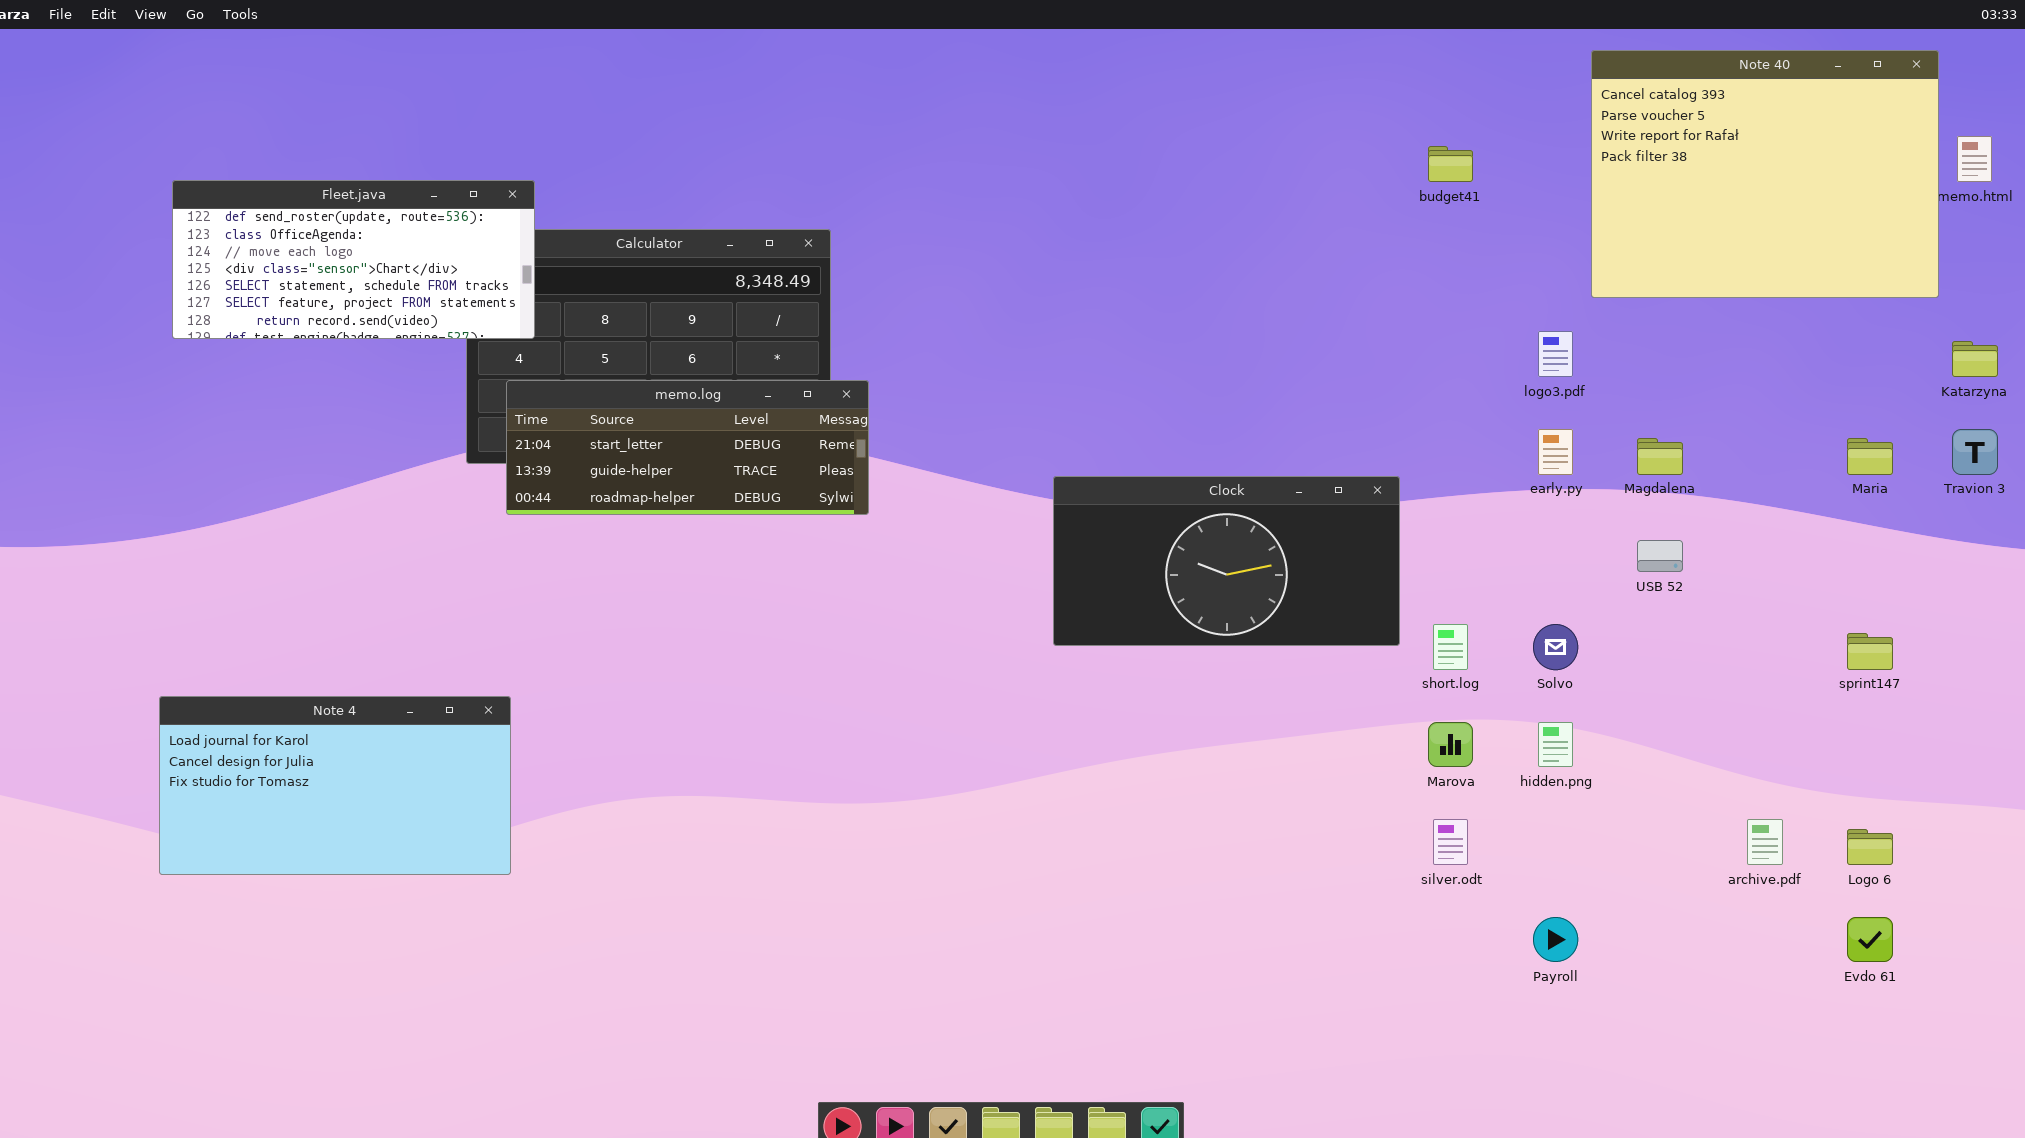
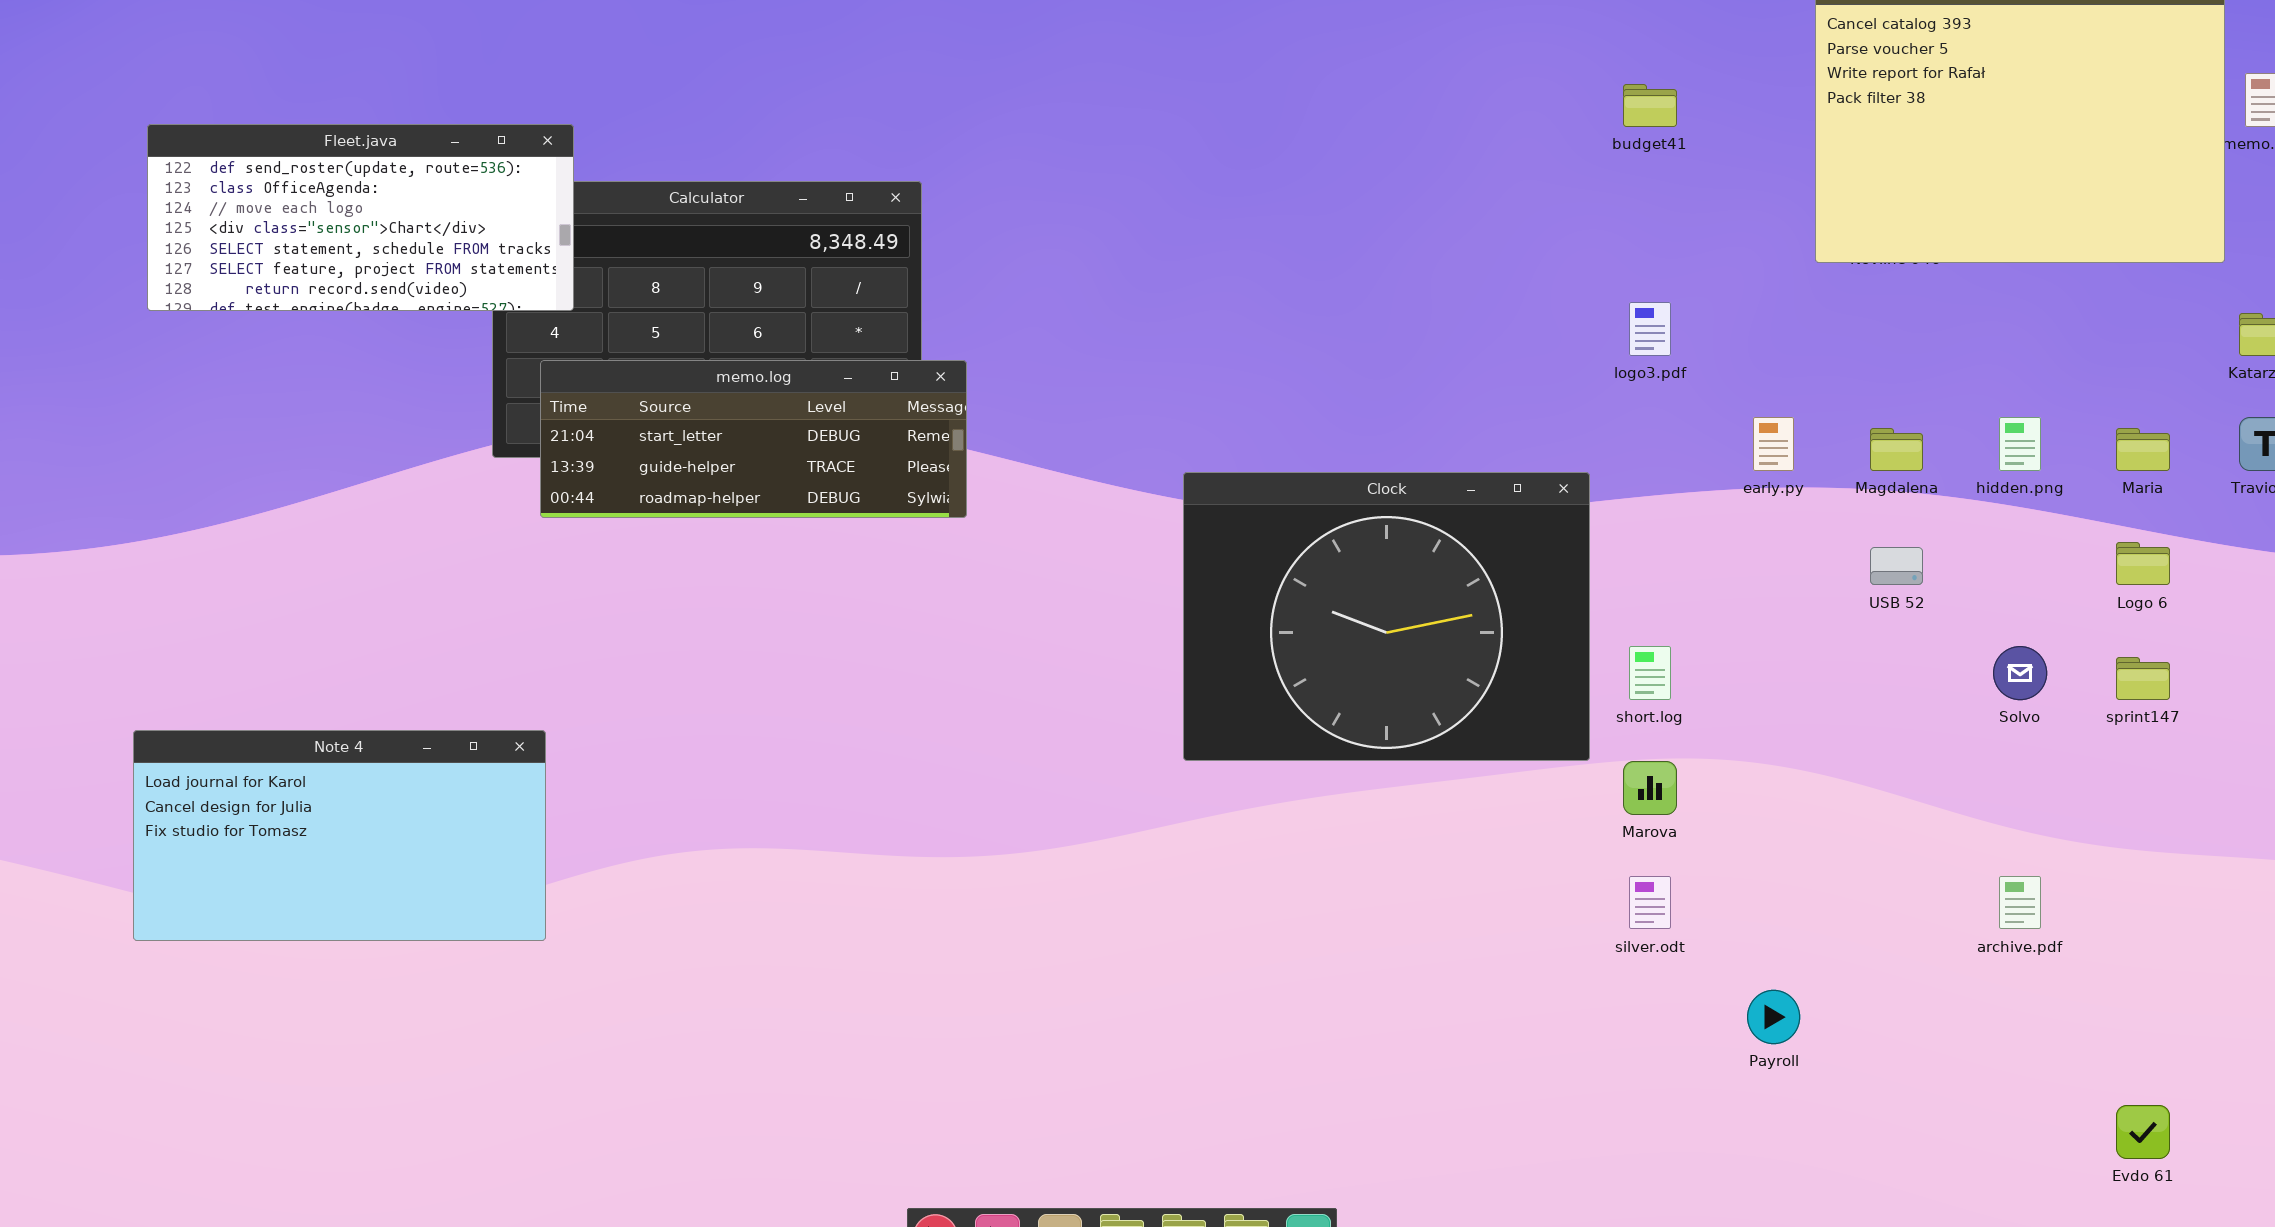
logo3.pdf: [1538,331,1573,377] -> [1629,302,1671,356], moved
Clock: [1053,476,1400,646] -> [1183,472,1590,761], resized
Solvo: [1533,624,1578,670] -> [1993,646,2047,700], moved
hidden.png: [1538,722,1573,767] -> [1999,417,2041,471], moved
Logo 6: [1847,829,1893,865] -> [2116,542,2170,585], moved
Evdo 61: [1847,917,1893,962] -> [2116,1105,2170,1159], moved

